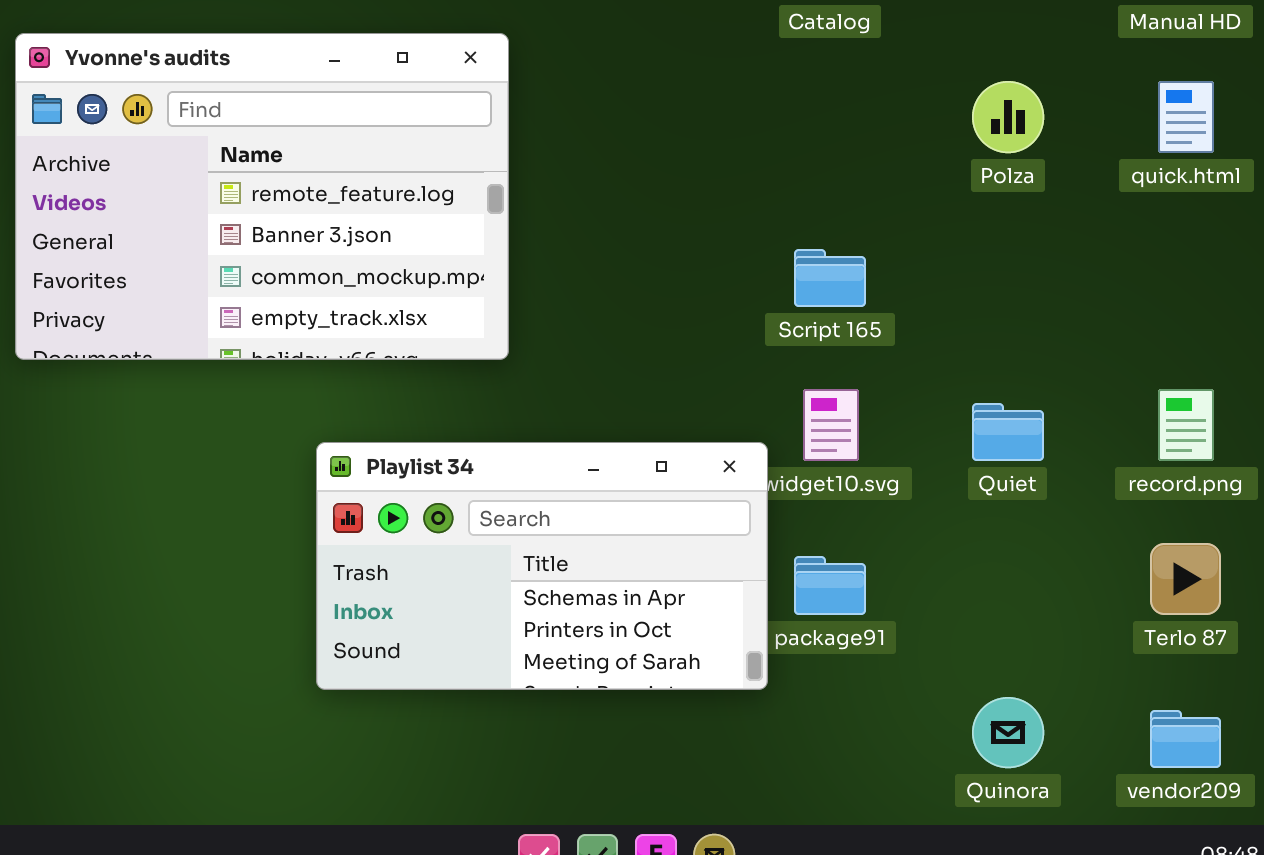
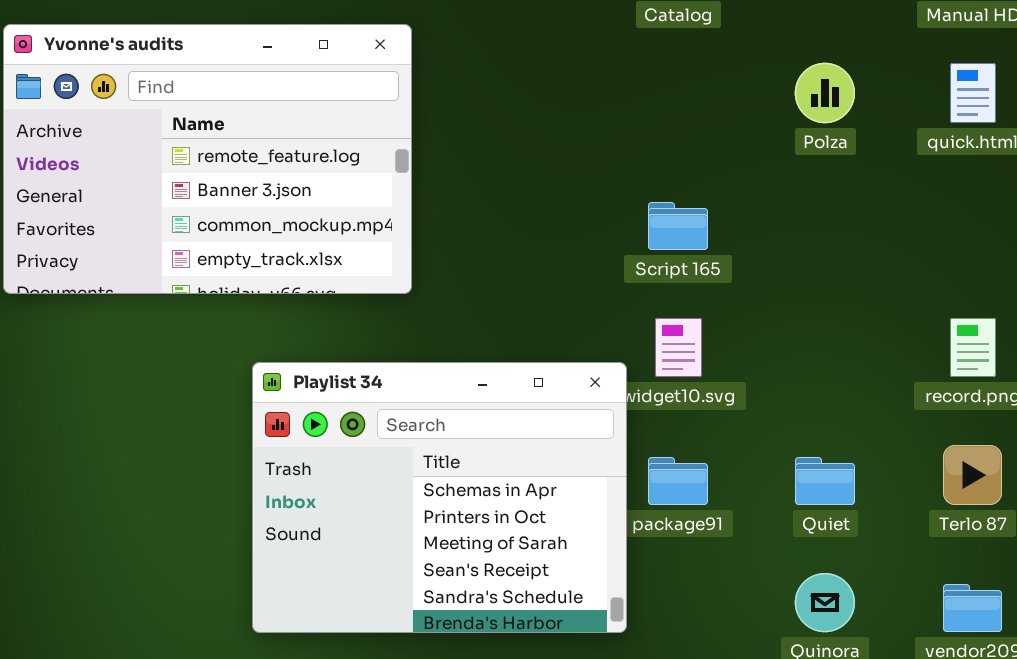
Quiet: [972,403,1044,461] -> [795,457,855,505], moved
Playlist 34: [316,442,768,690] -> [252,362,627,633], resized

